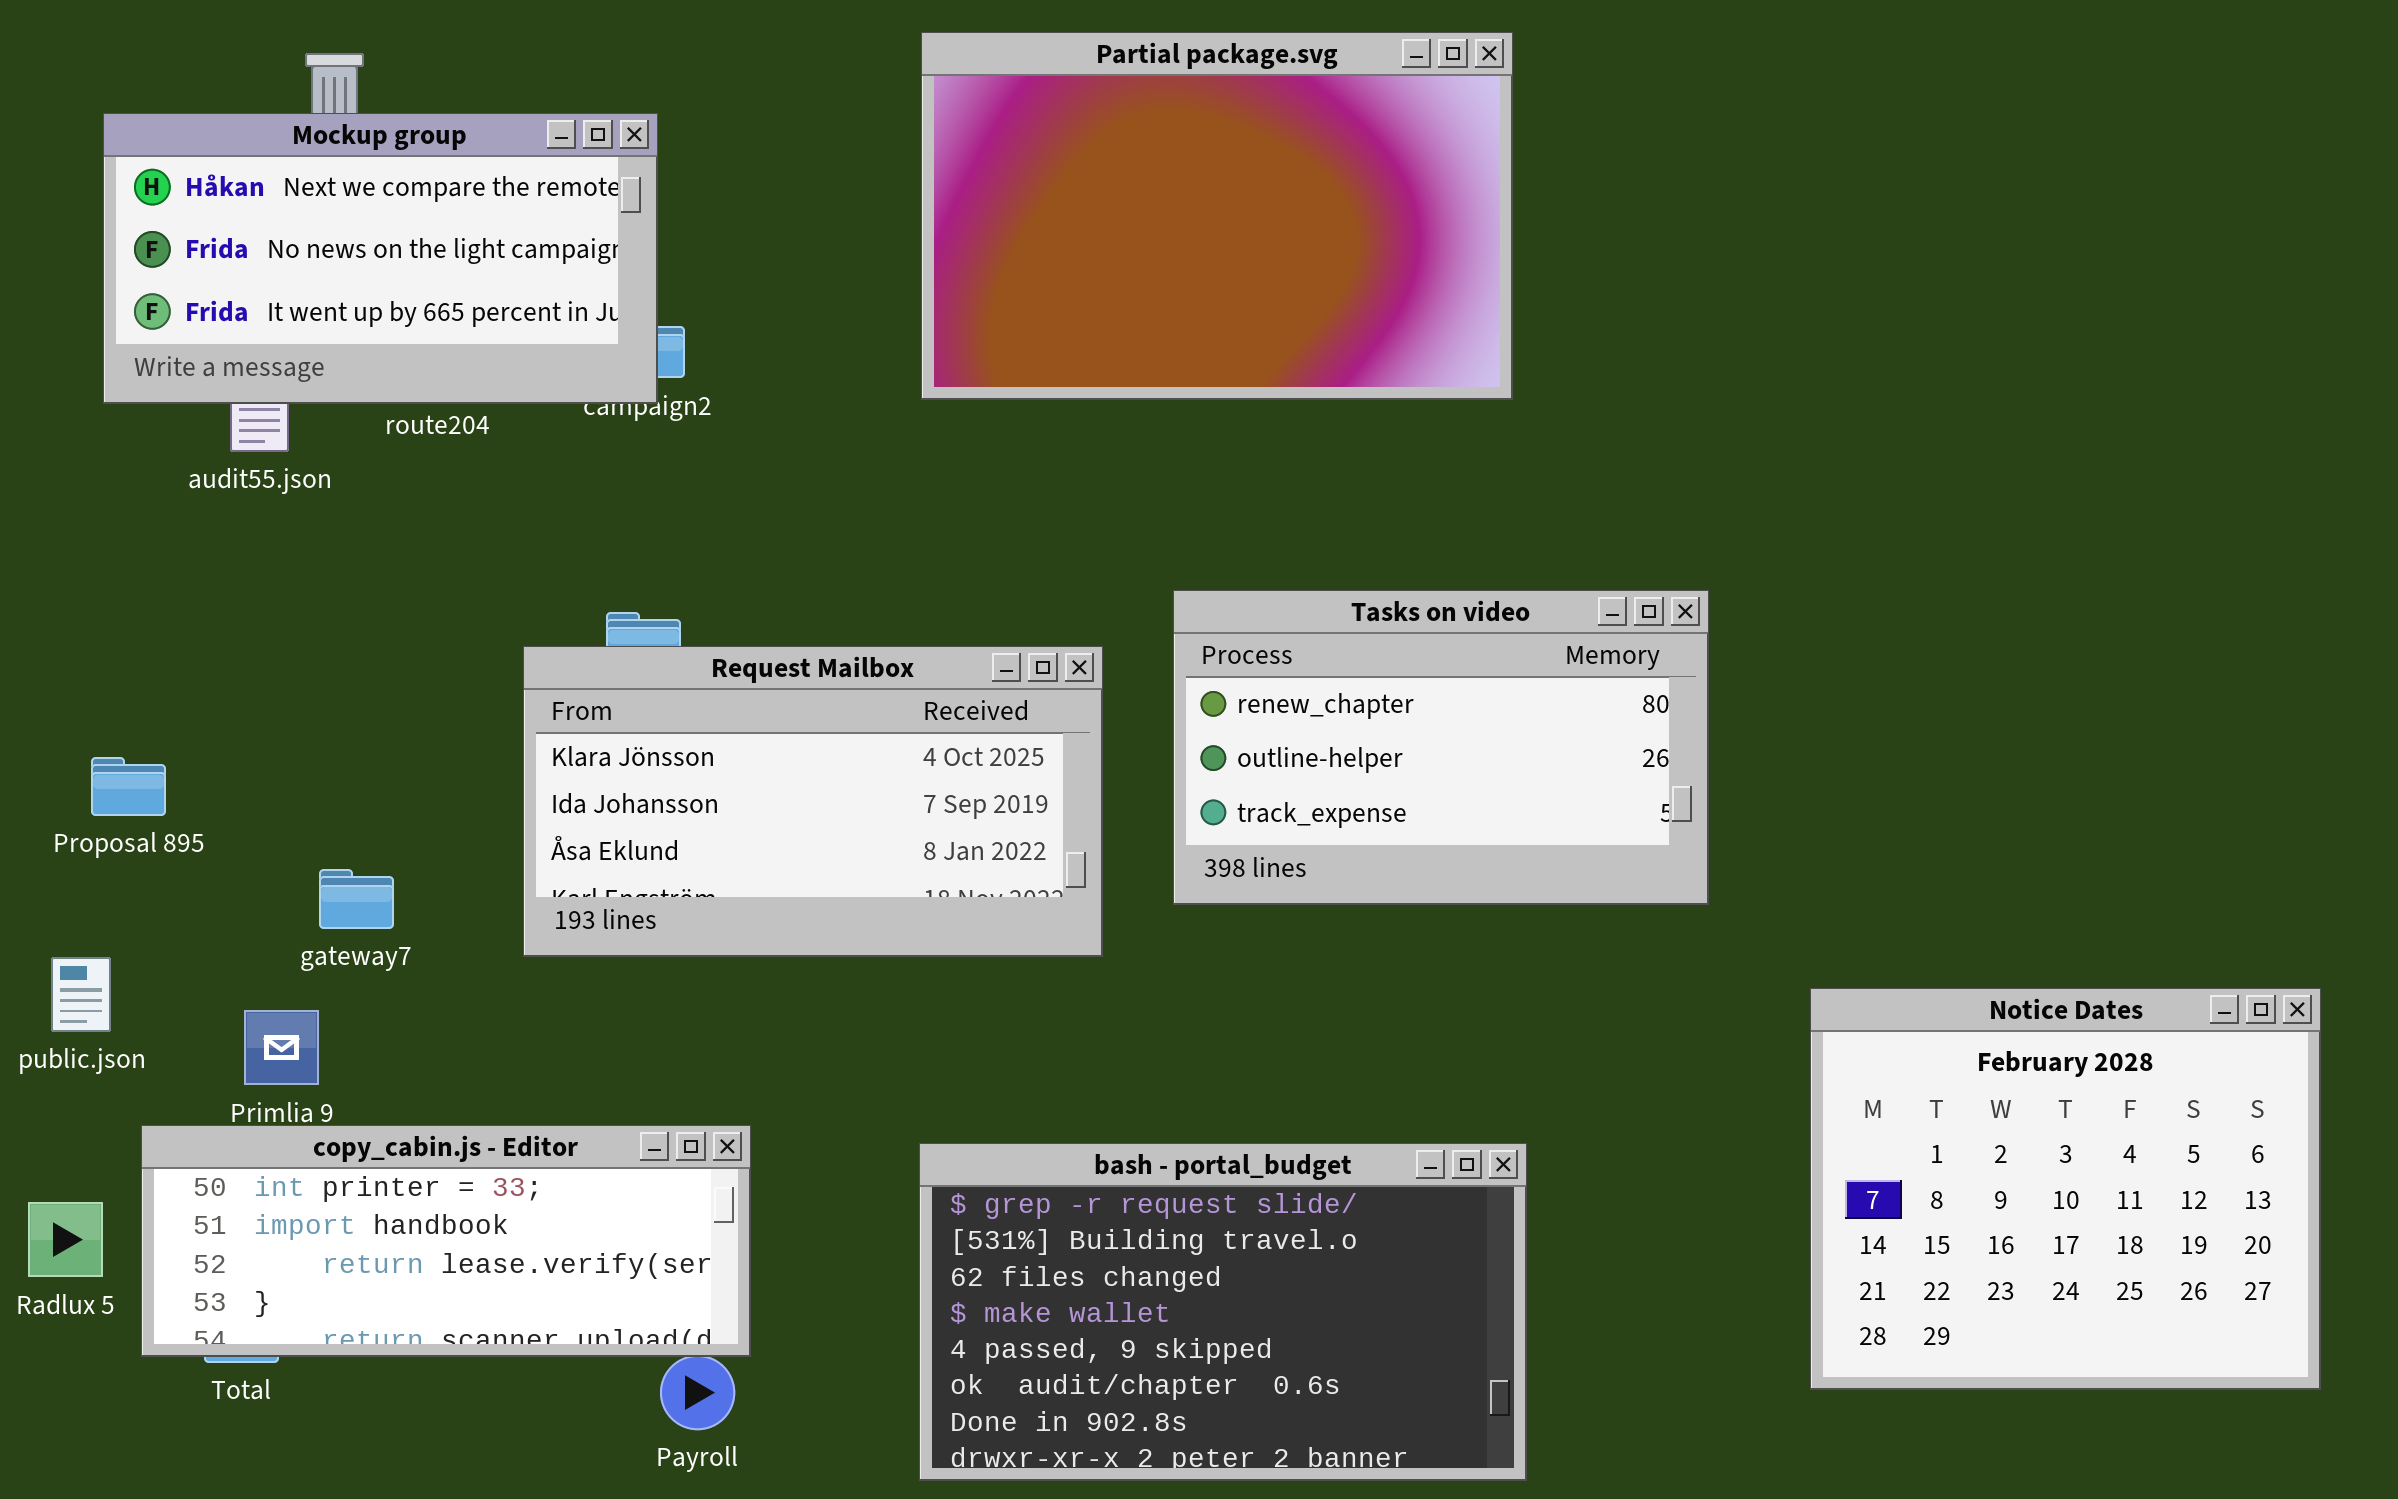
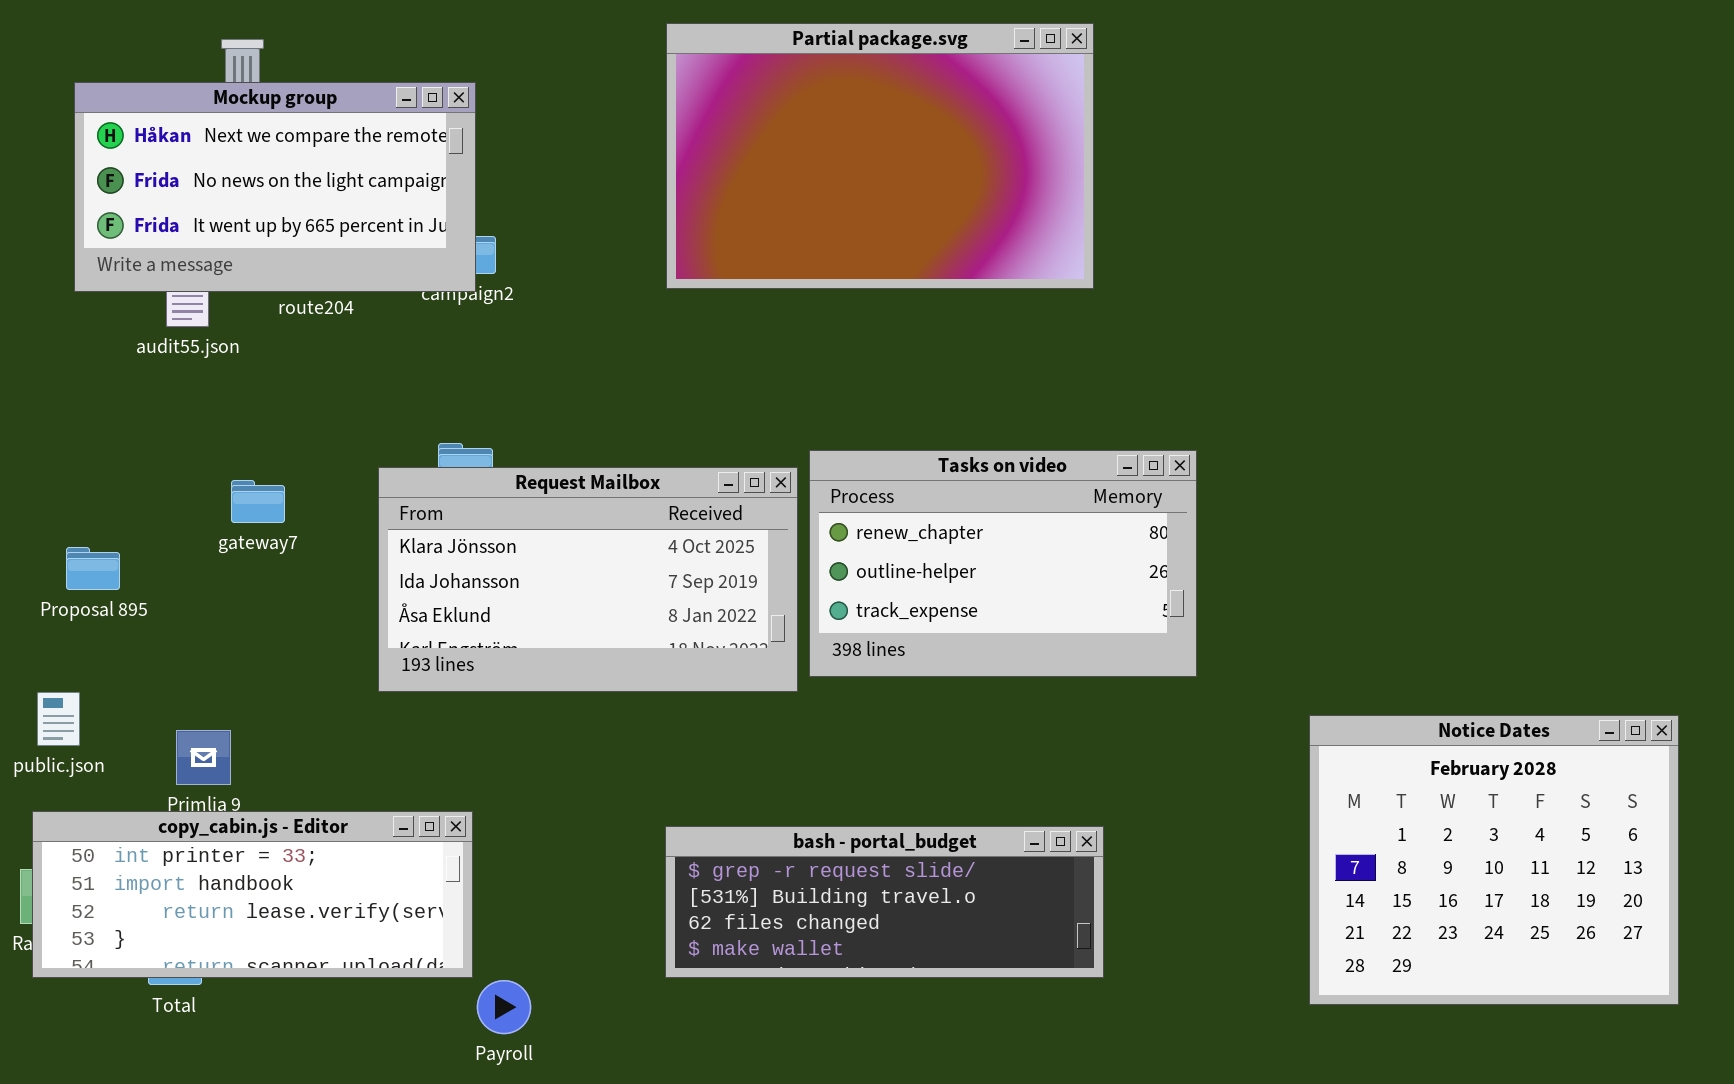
Tasks on video: [1173,590,1709,905] -> [809,450,1197,677], moved
gateway7: [319,869,394,929] -> [231,480,285,523], moved
copy_cabin.js - Editor: [141,1125,751,1357] -> [32,811,473,978], moved
bash - portal_budget: [919,1143,1527,1481] -> [665,826,1104,978], resized

